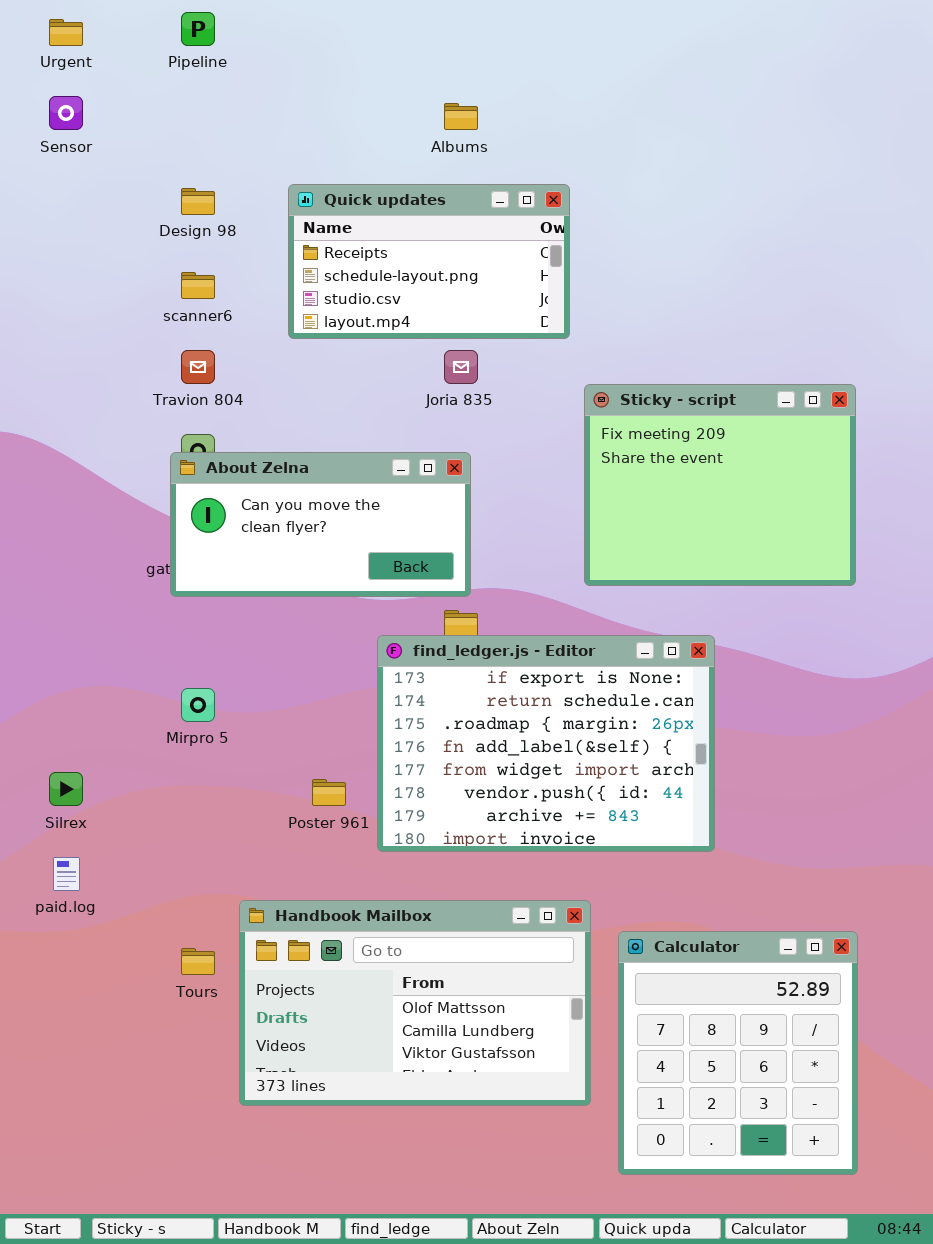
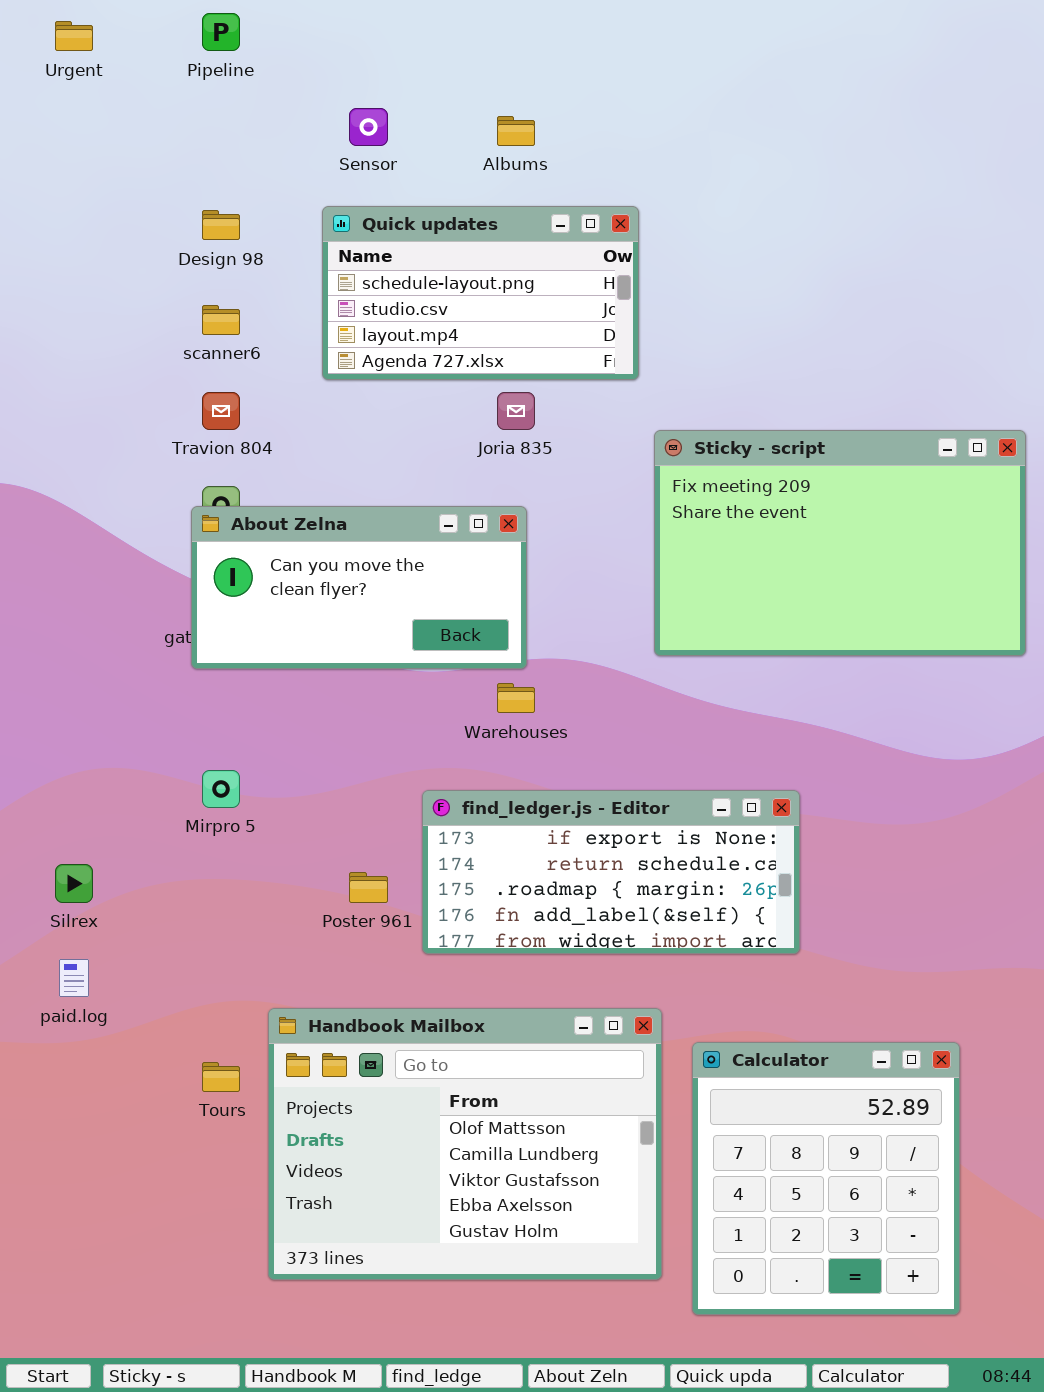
Sensor: [49,96,83,130] -> [349,108,388,146], moved
Quick updates: [288,184,570,339] -> [322,206,639,380], scrolled down 1 row
Sticky - script: [584,384,856,586] -> [654,430,1026,656], resized
find_ledger.js - Editor: [377,635,715,852] -> [422,790,800,954], resized
Handbook Mailbox: [239,900,591,1106] -> [268,1008,662,1280], resized

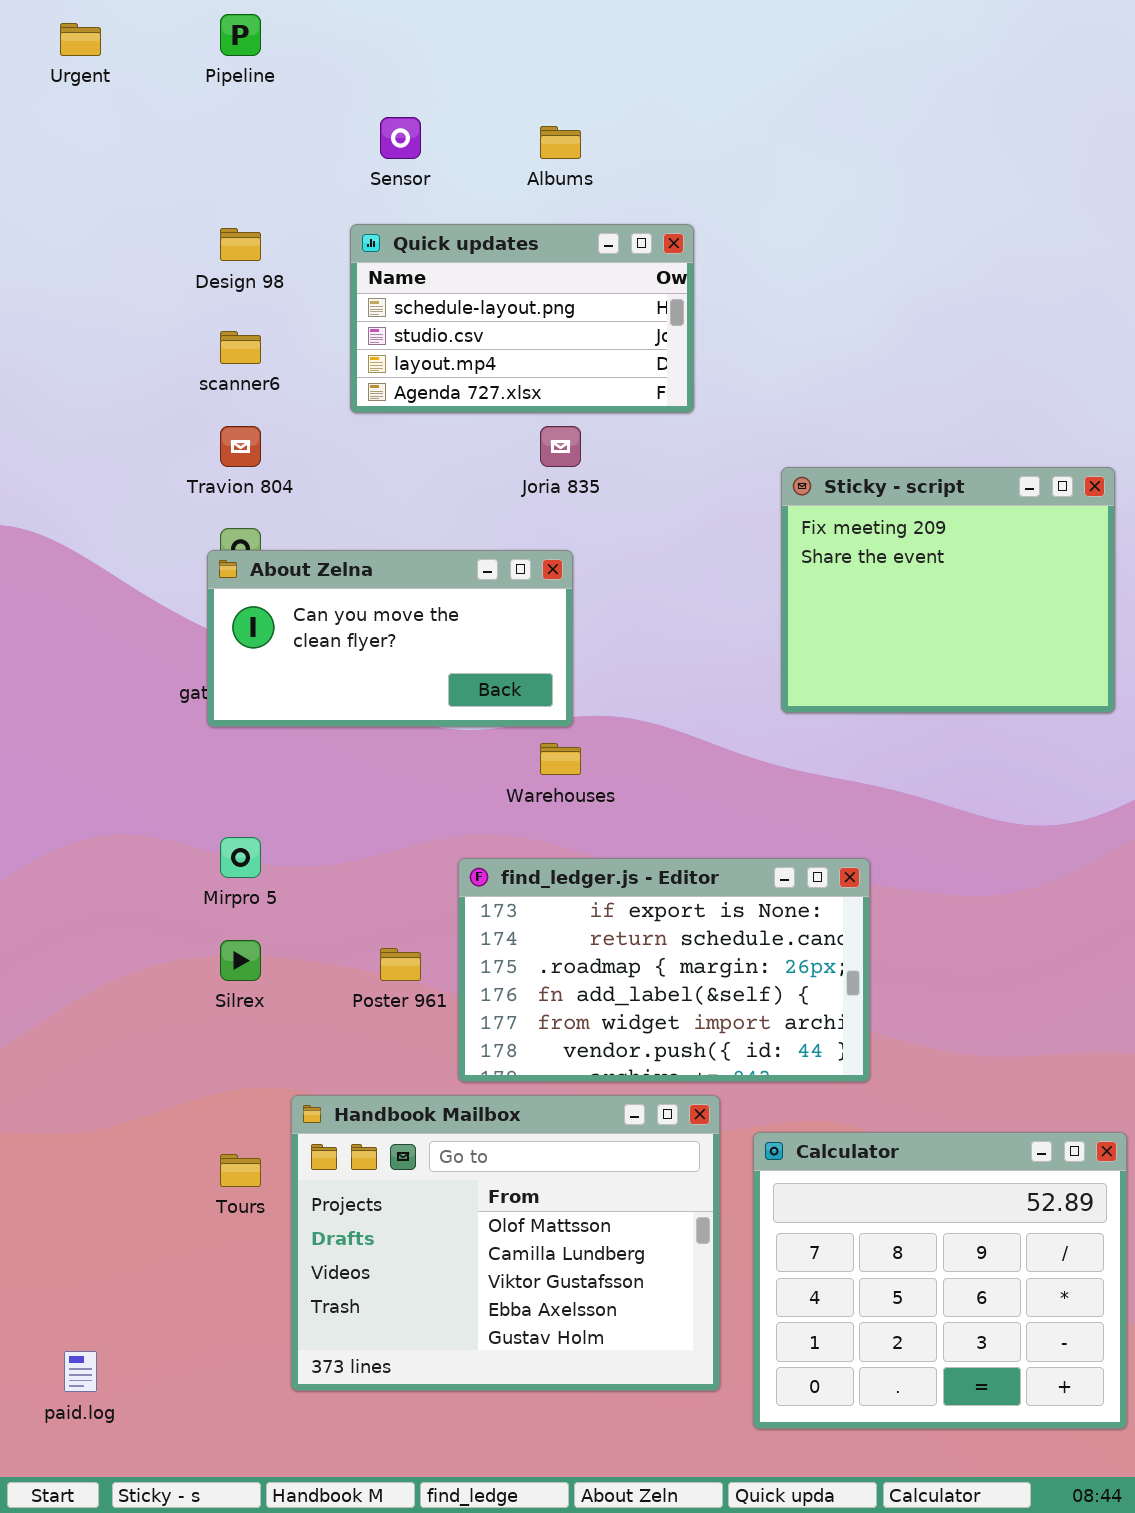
Sticky - script: [654,430,1026,656] -> [781,467,1115,713], resized
find_ledger.js - Editor: [422,790,800,954] -> [458,858,870,1082], resized
Silrex: [55,864,93,903] -> [220,940,261,981], moved
paid.log: [59,959,89,997] -> [64,1351,97,1392], moved
Calculator: [692,1042,960,1315] -> [753,1132,1127,1429], resized

